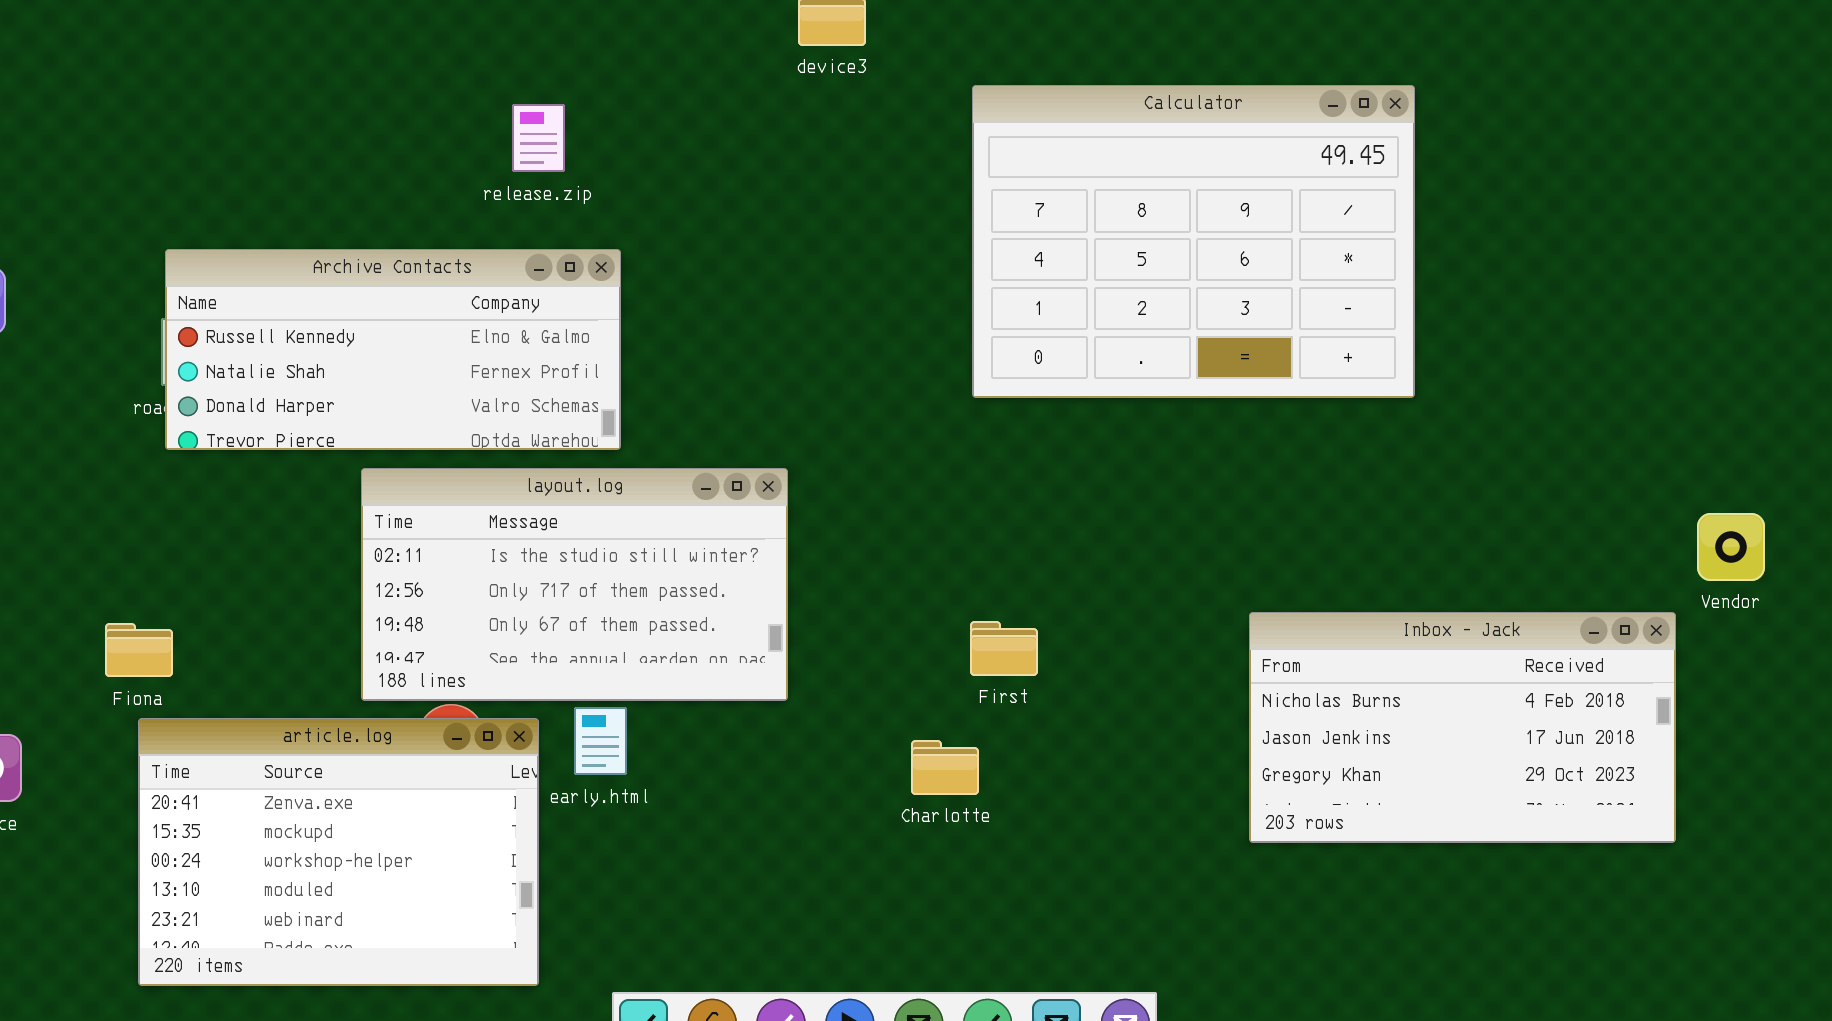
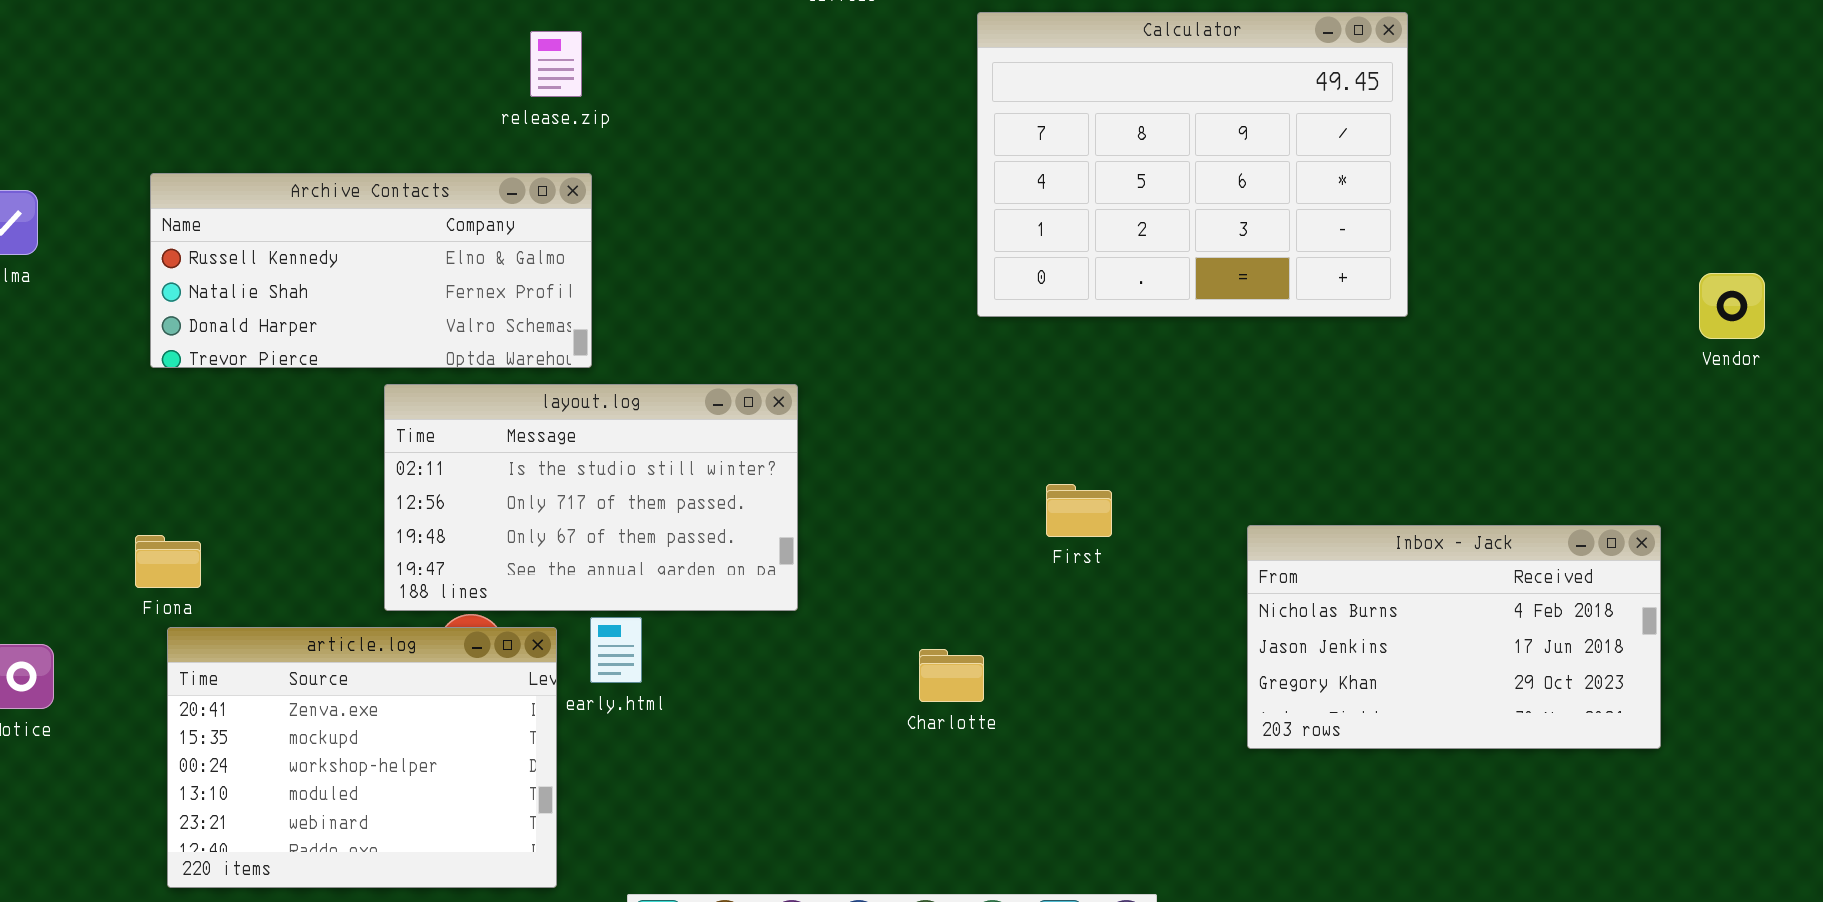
Archive Contacts: [165,249,621,450] -> [150,173,592,368], moved
Vendor: [1697,513,1765,581] -> [1699,273,1765,339], moved
First: [970,621,1038,676] -> [1046,484,1112,537], moved

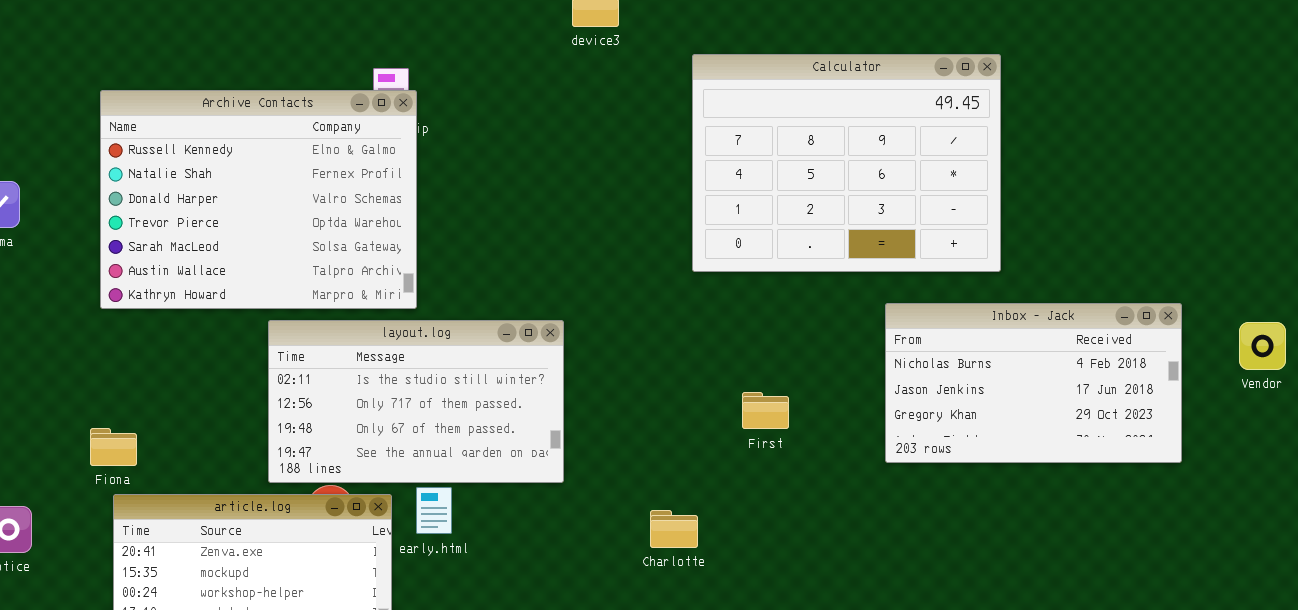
Archive Contacts: [150,173,592,368] -> [100,90,417,309], resized
Vendor: [1699,273,1765,339] -> [1239,322,1286,370], moved
Inbox - Jack: [1247,525,1661,749] -> [885,303,1182,463], moved

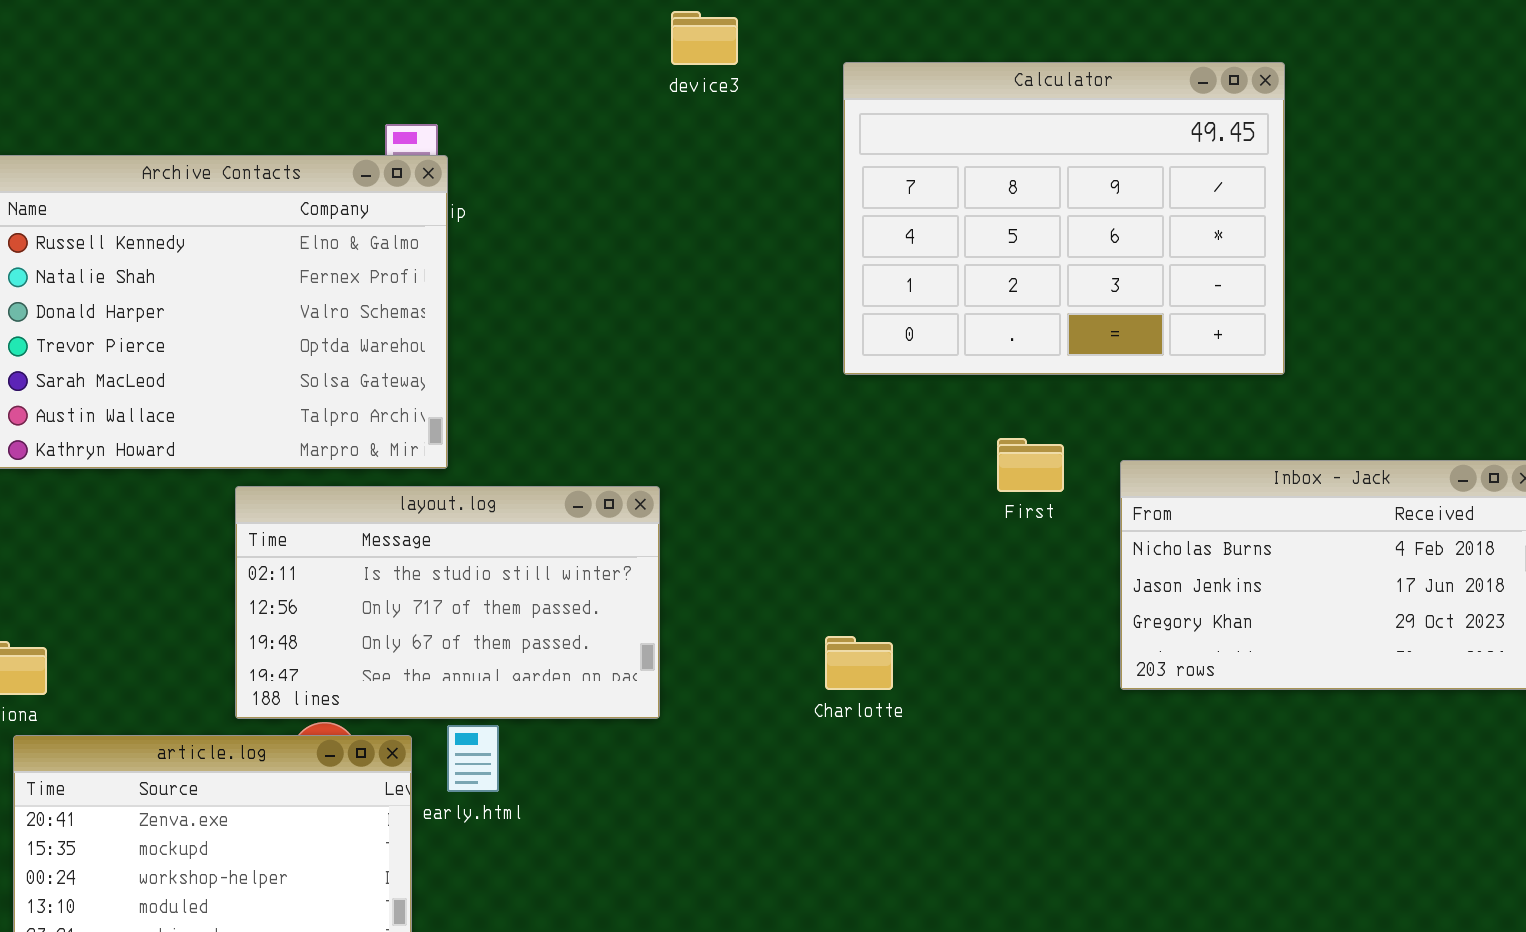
Calculator: [692,54,1001,272] -> [843,62,1285,375], moved
First: [742,392,789,429] -> [997,438,1064,492], moved
Charlotte: [650,510,698,548] -> [825,636,893,690], moved

